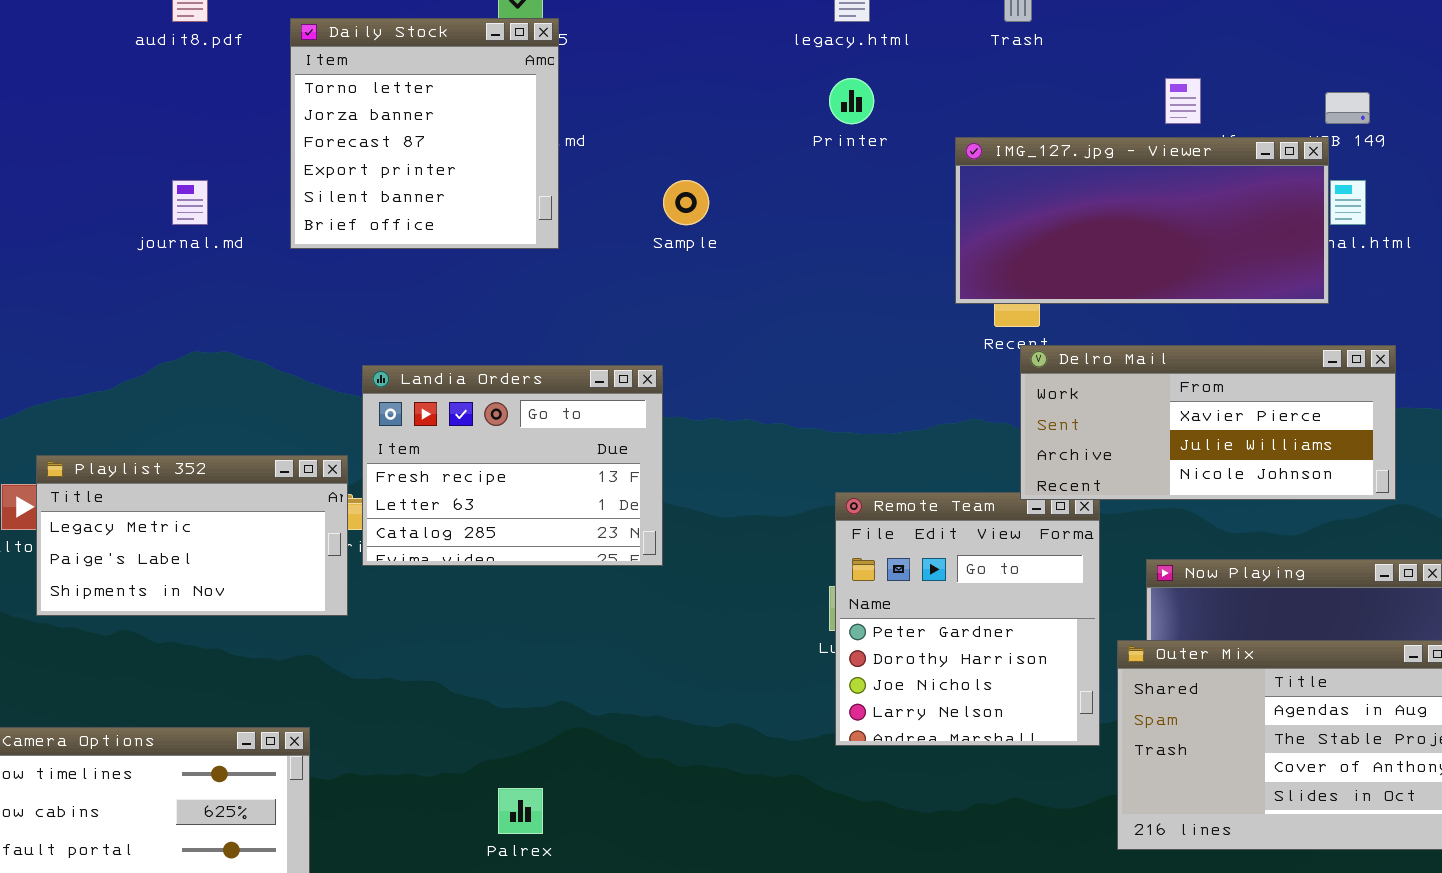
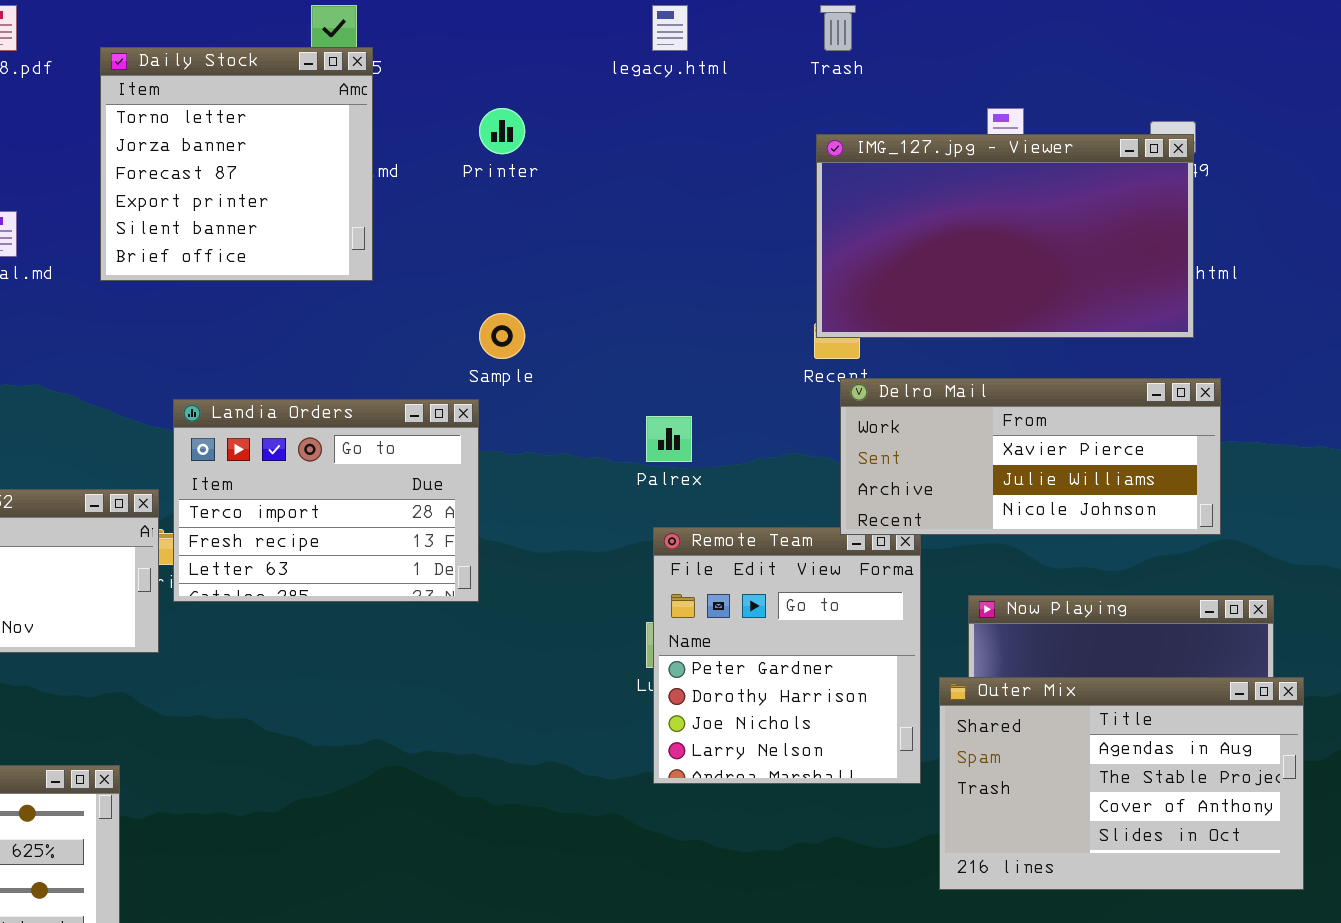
Printer: [829,78,874,124] -> [479,108,525,154], moved
IMG_127.jpg - Viewer: [955,137,1329,304] -> [816,134,1194,338], moved, resized
Sample: [663,180,709,225] -> [479,313,525,359], moved
Landia Orders: [362,365,663,566] -> [173,399,479,602], scrolled up 1 row
Palrex: [498,788,543,834] -> [646,416,692,462], moved

